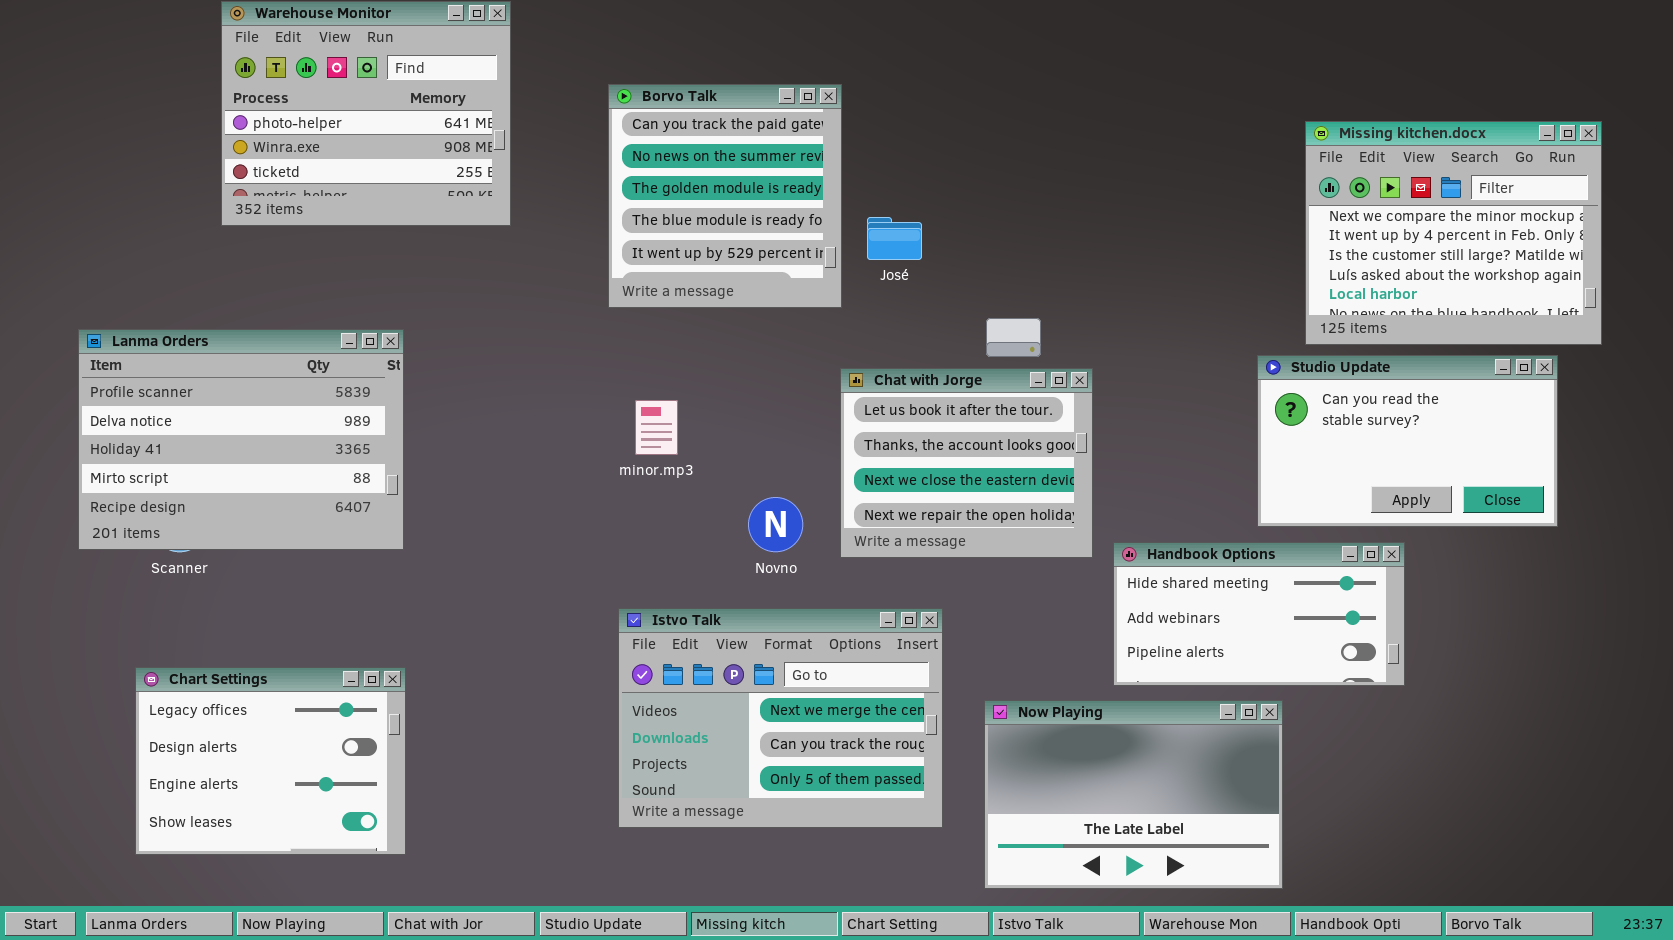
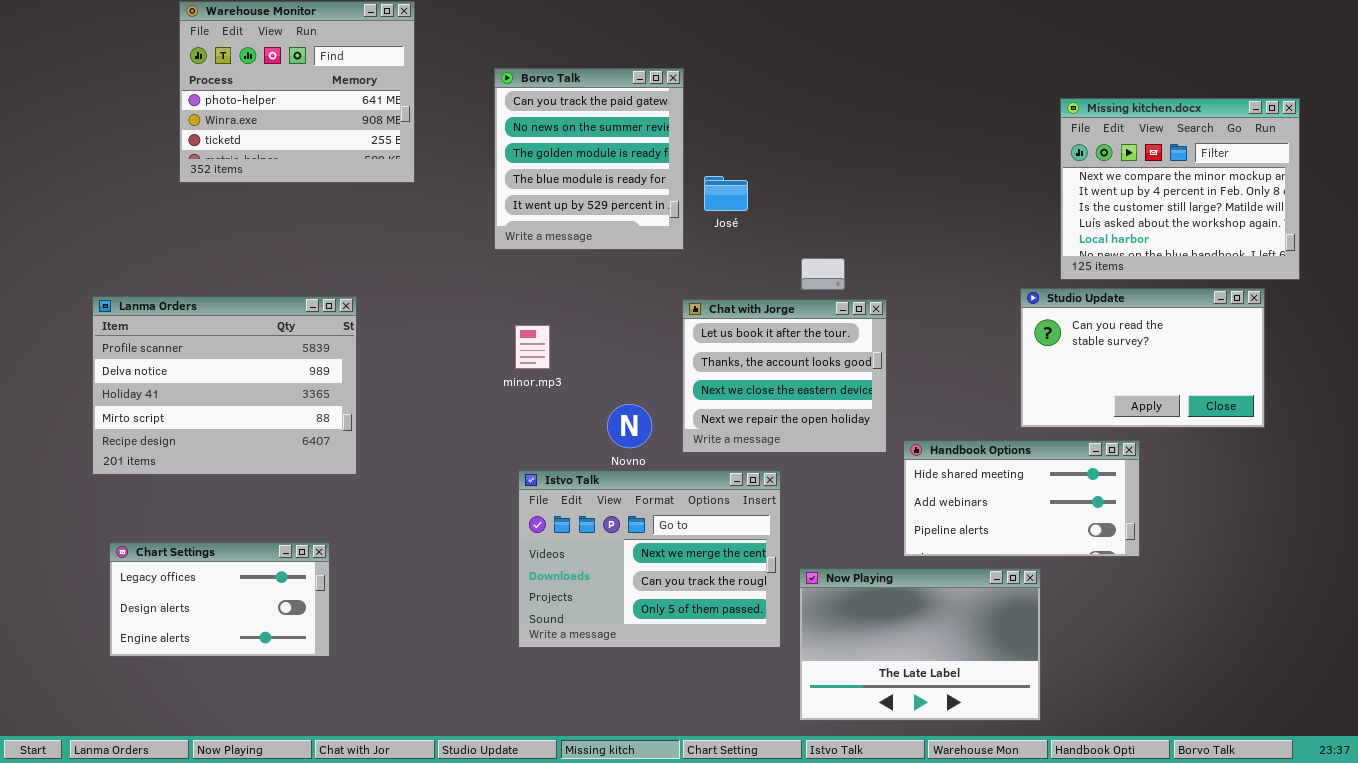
Lanma Orders: [78,329,404,550] -> [92,296,357,475], moved
Istvo Talk: [618,608,943,828] -> [518,470,781,648], moved
Chart Settings: [135,667,406,855] -> [109,542,330,657], resized

